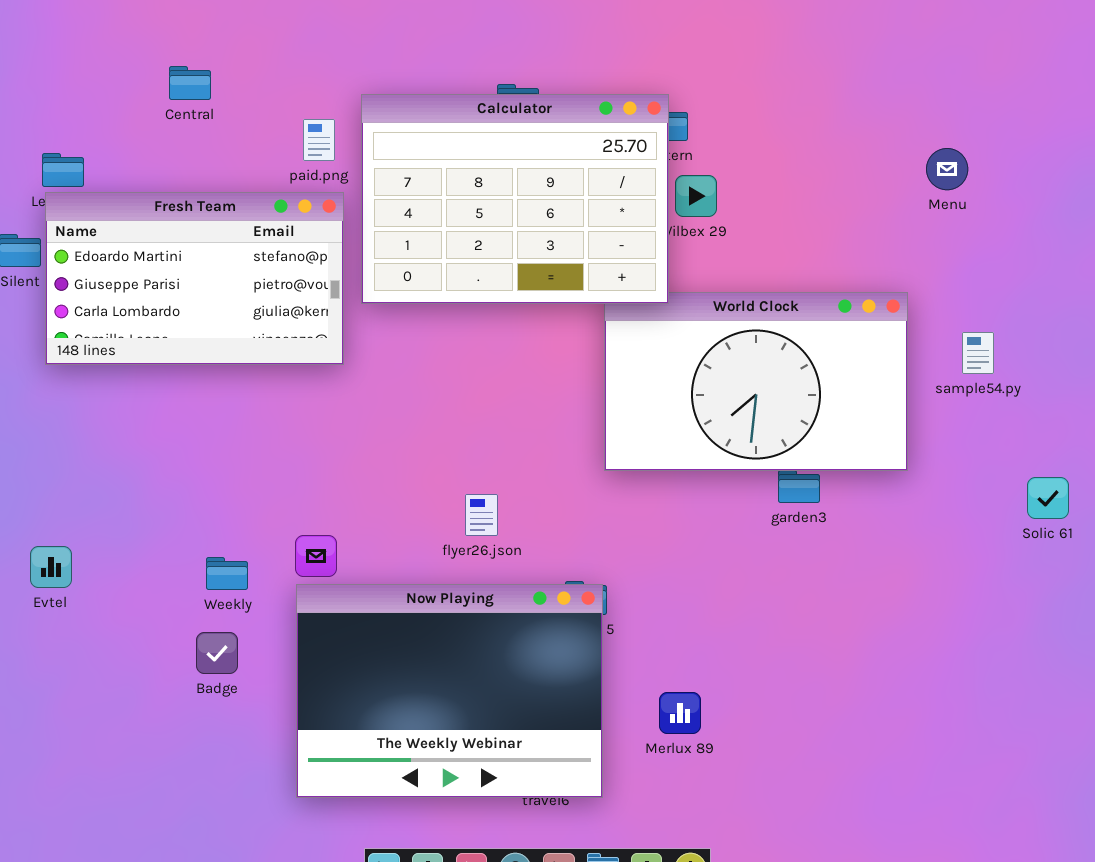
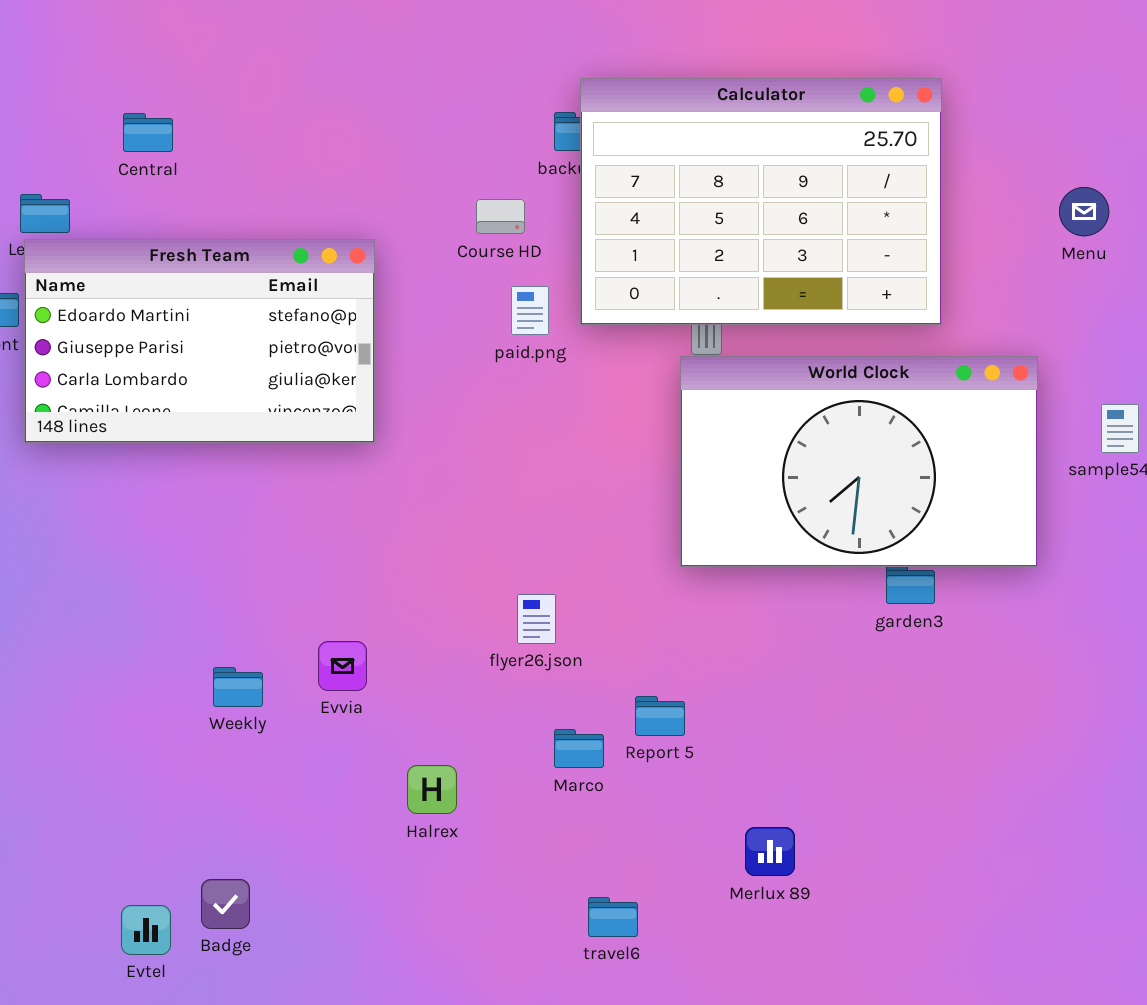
Central: [169,66,211,100] -> [123,113,173,152], moved
Calculator: [361,94,669,304] -> [580,78,942,325], moved
paid.png: [303,119,335,161] -> [511,286,549,335], moved
Evtel: [30,546,72,588] -> [121,905,171,955], moved
Now Playing: [296,584,603,798] -> none, closed
Badge: [196,632,238,674] -> [201,879,250,929], moved

